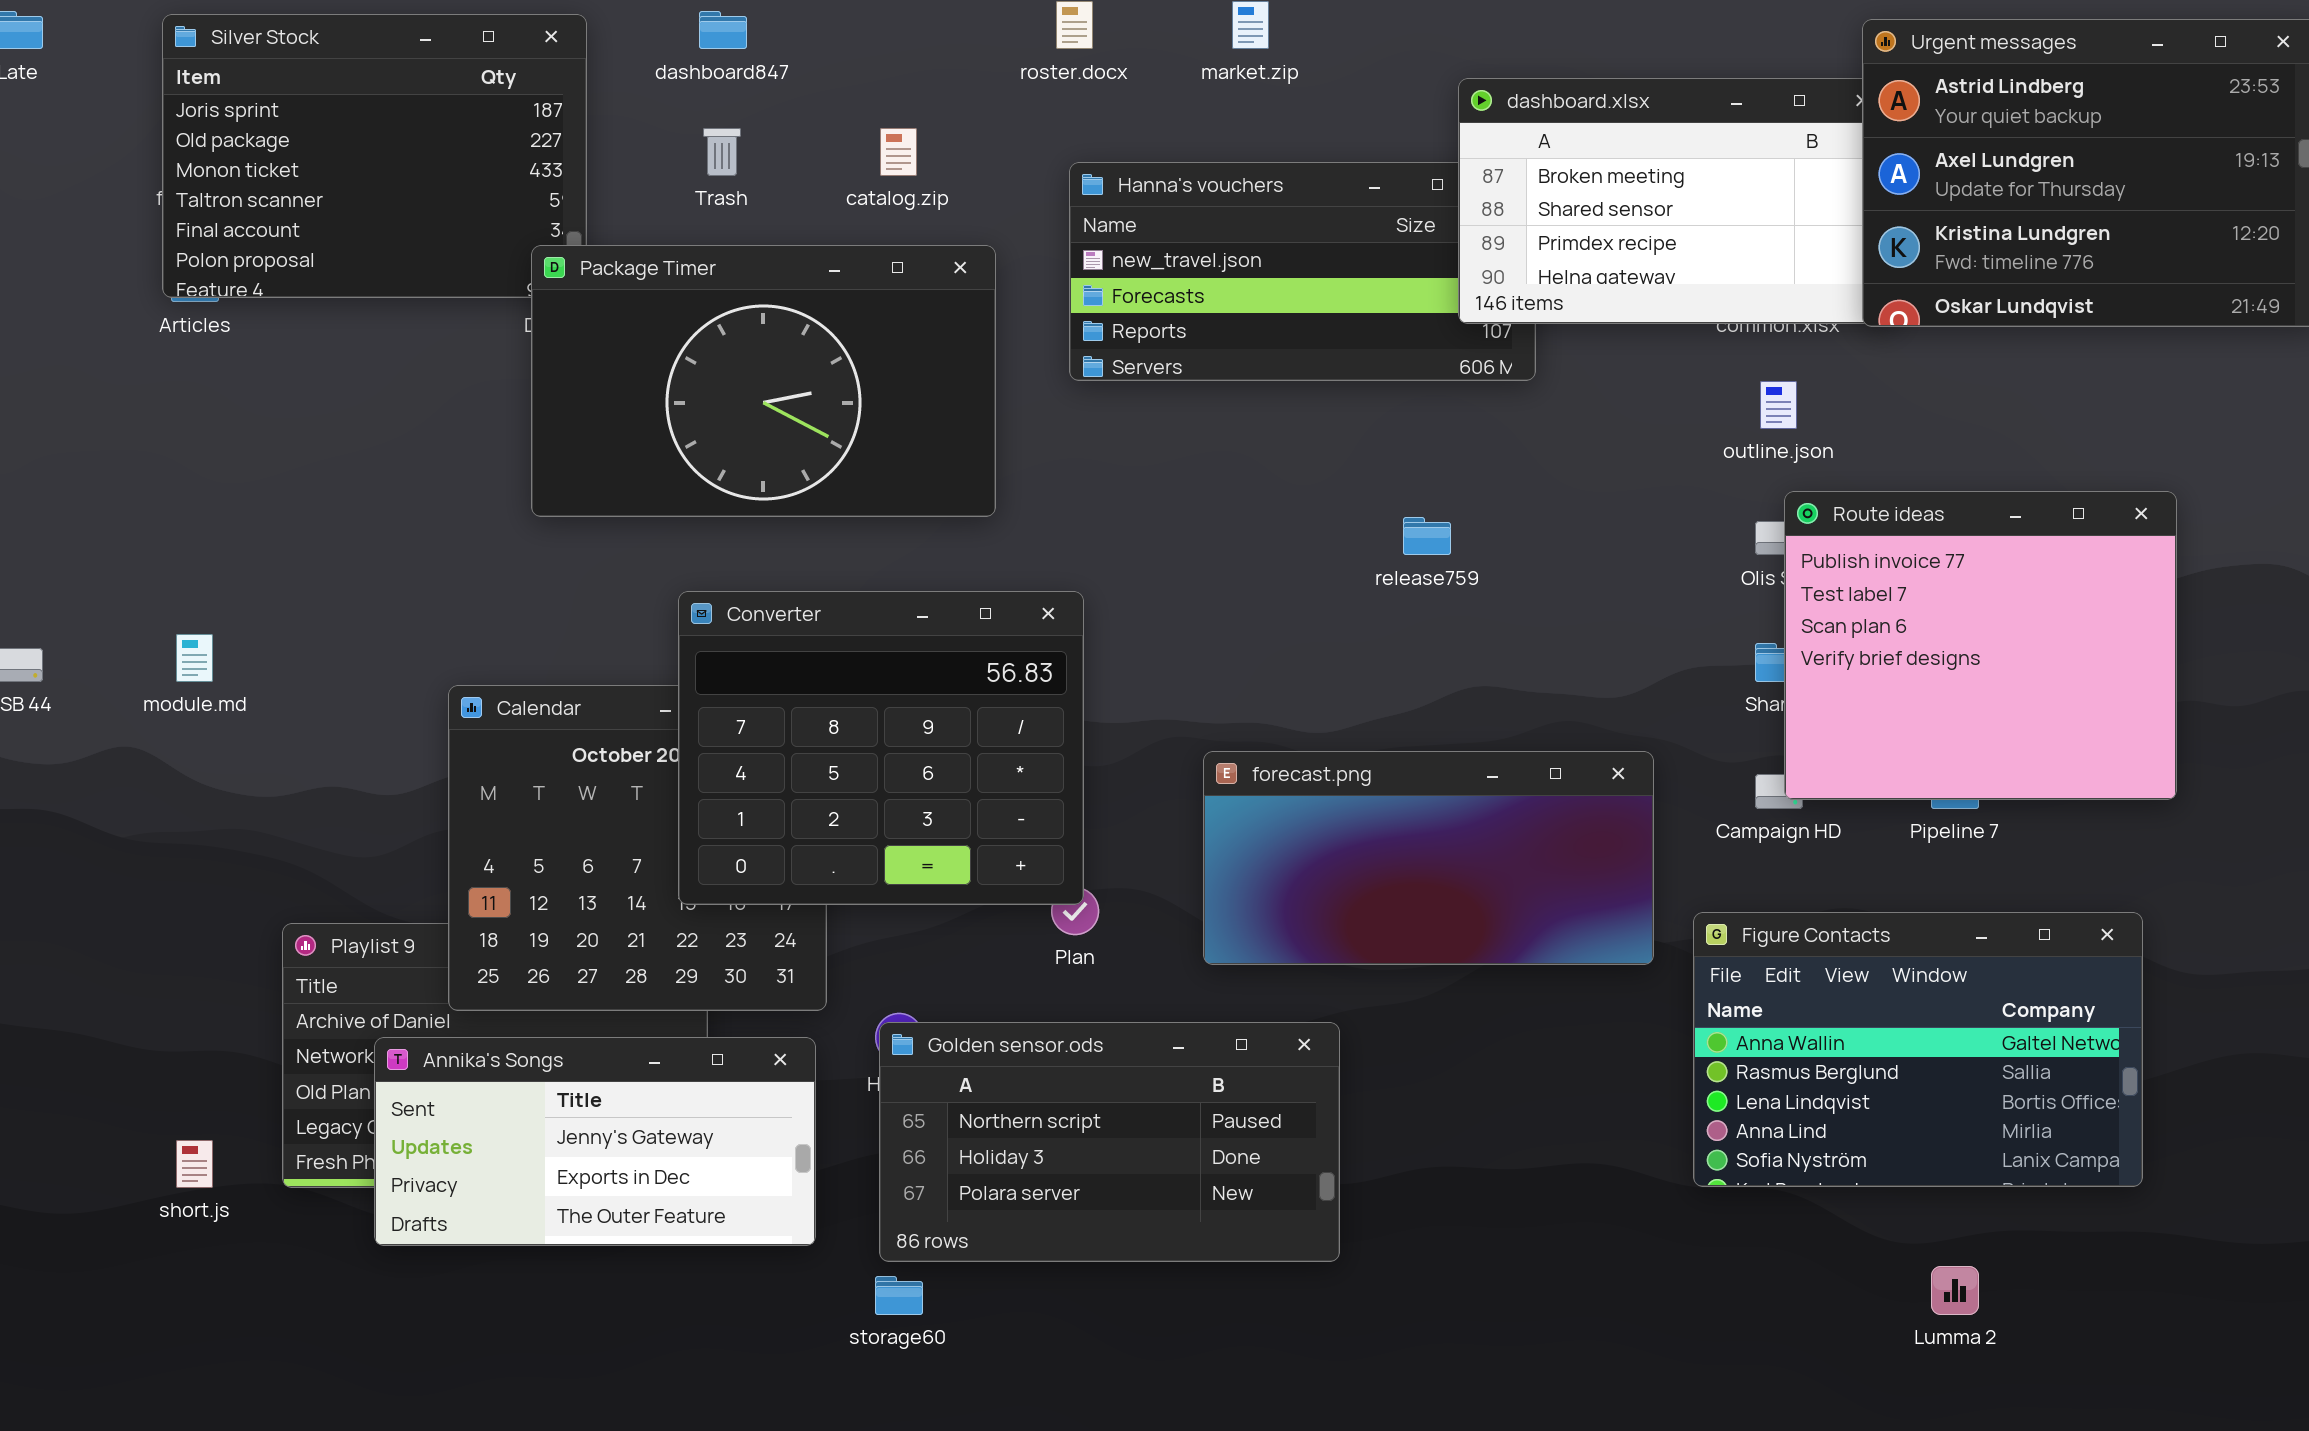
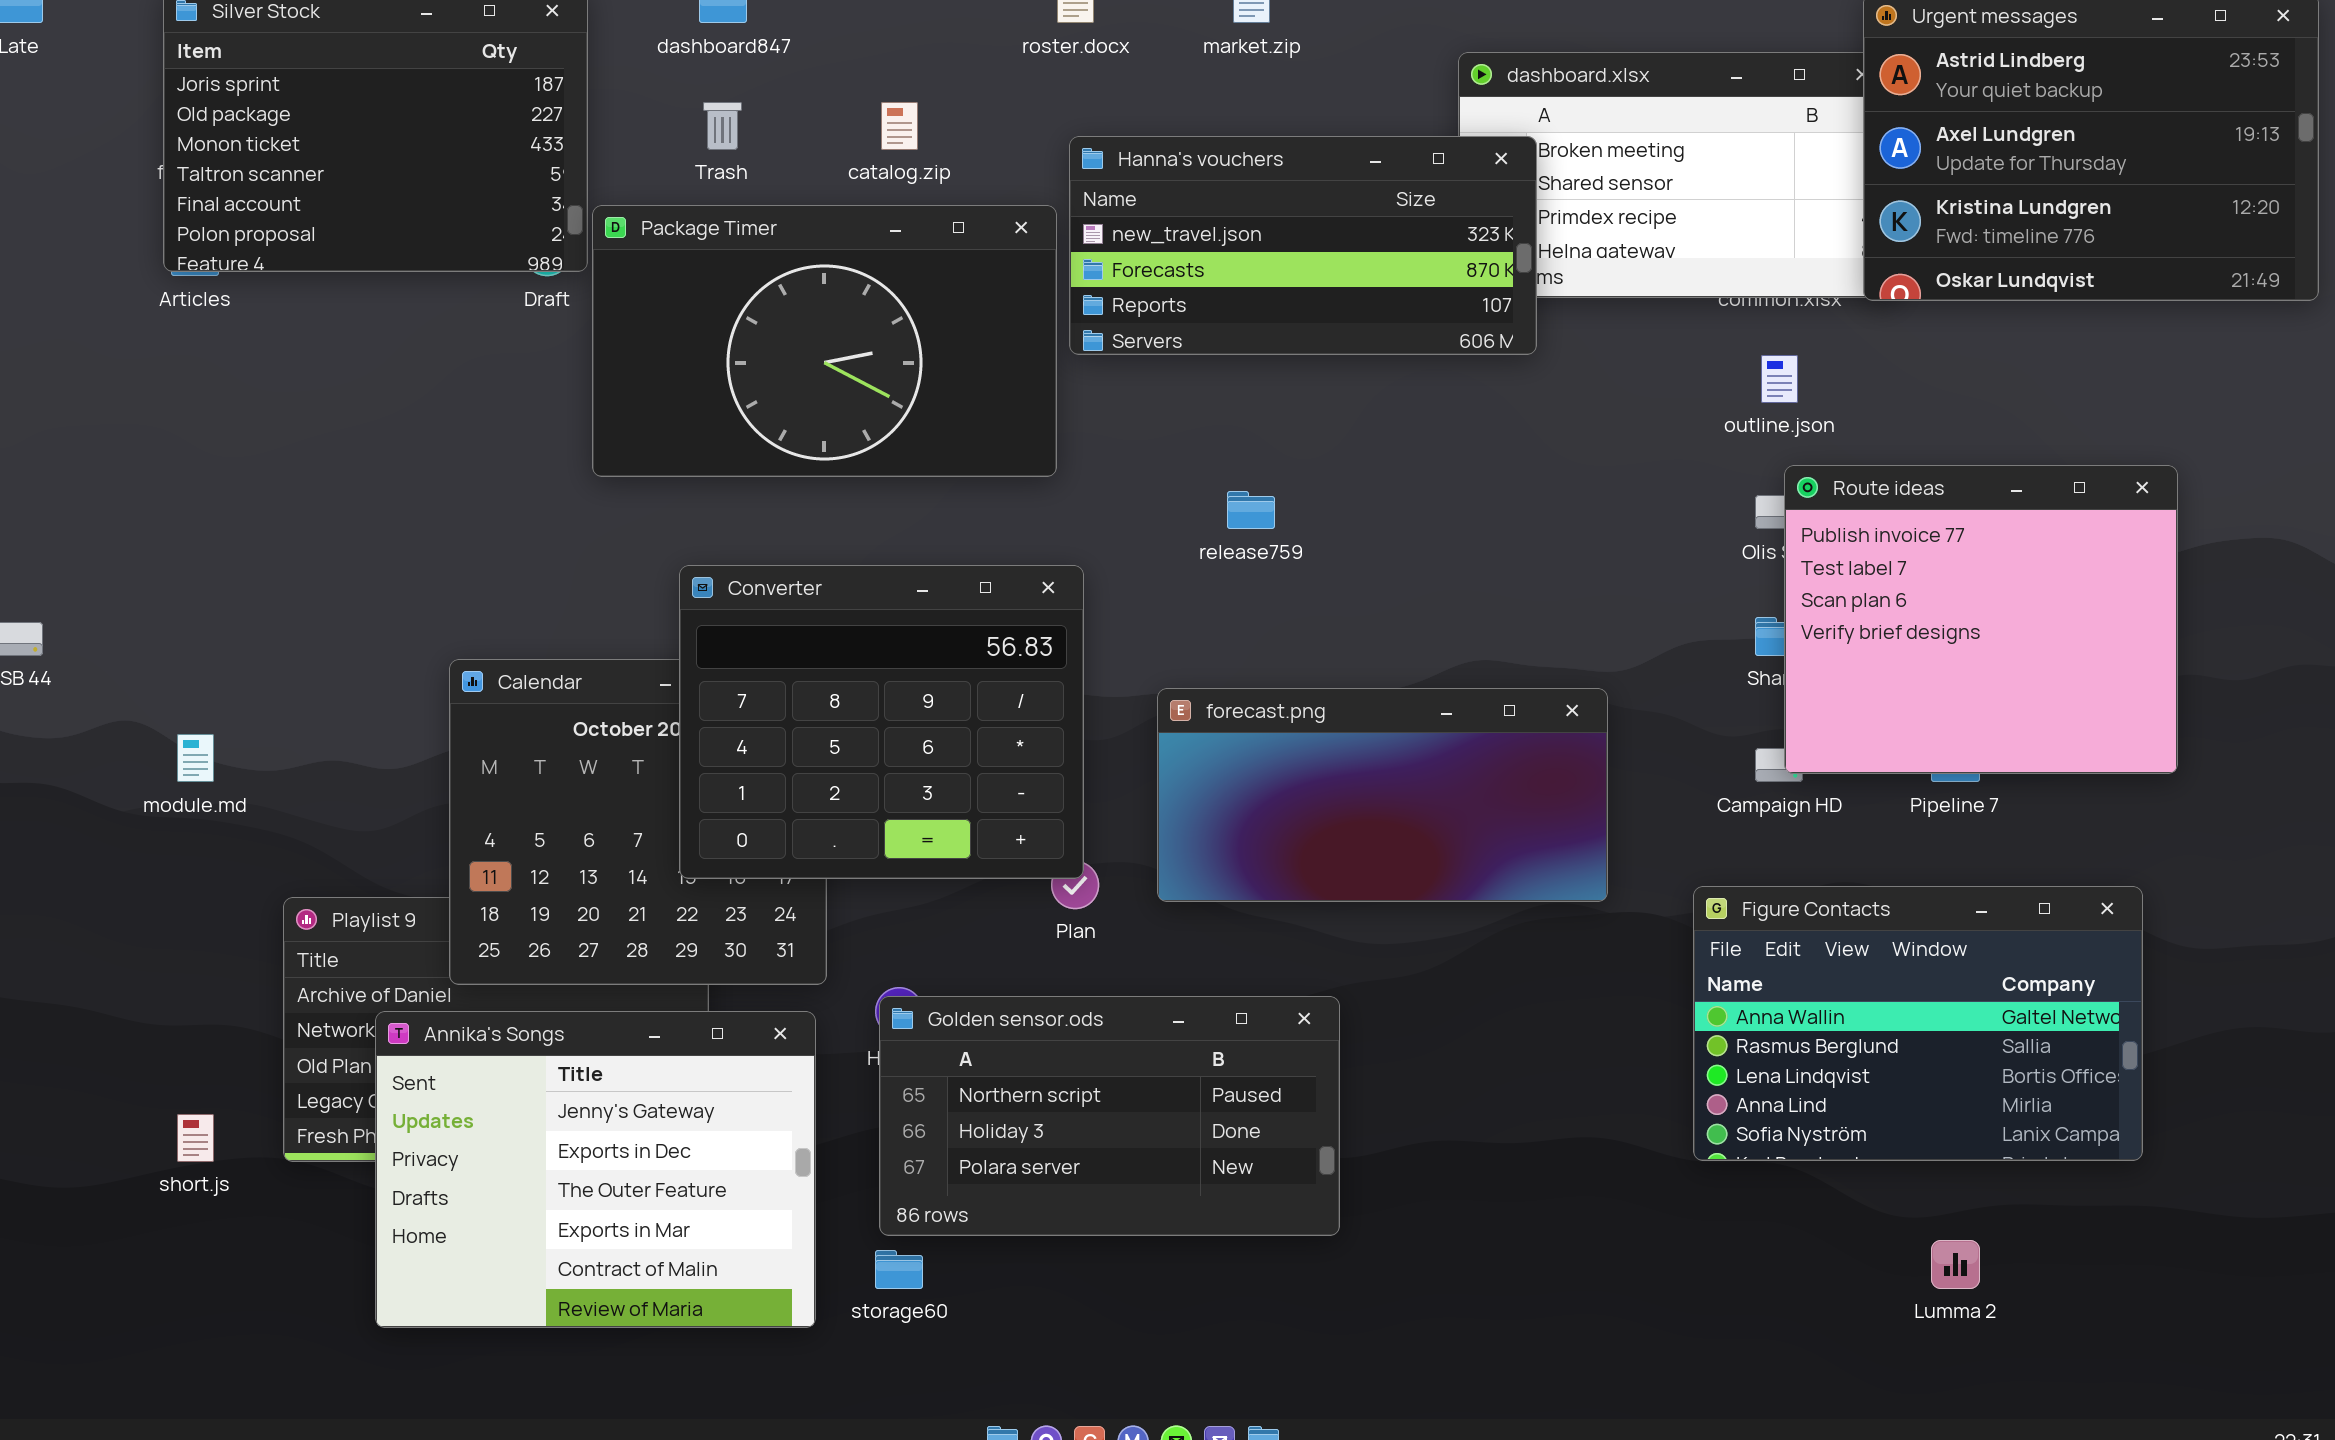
Hanna's vouchers: [1069,162,1536,381] -> [1069,136,1537,355], raised
Package Timer: [531,245,996,517] -> [592,205,1057,477], moved
release759: [1403,517,1451,555] -> [1227,491,1275,529], moved
module.md: [176,634,213,682] -> [177,734,214,782], moved
forecast.png: [1203,751,1654,965] -> [1157,688,1608,902], moved
Annika's Songs: [374,1037,816,1246] -> [375,1011,816,1328], resized

